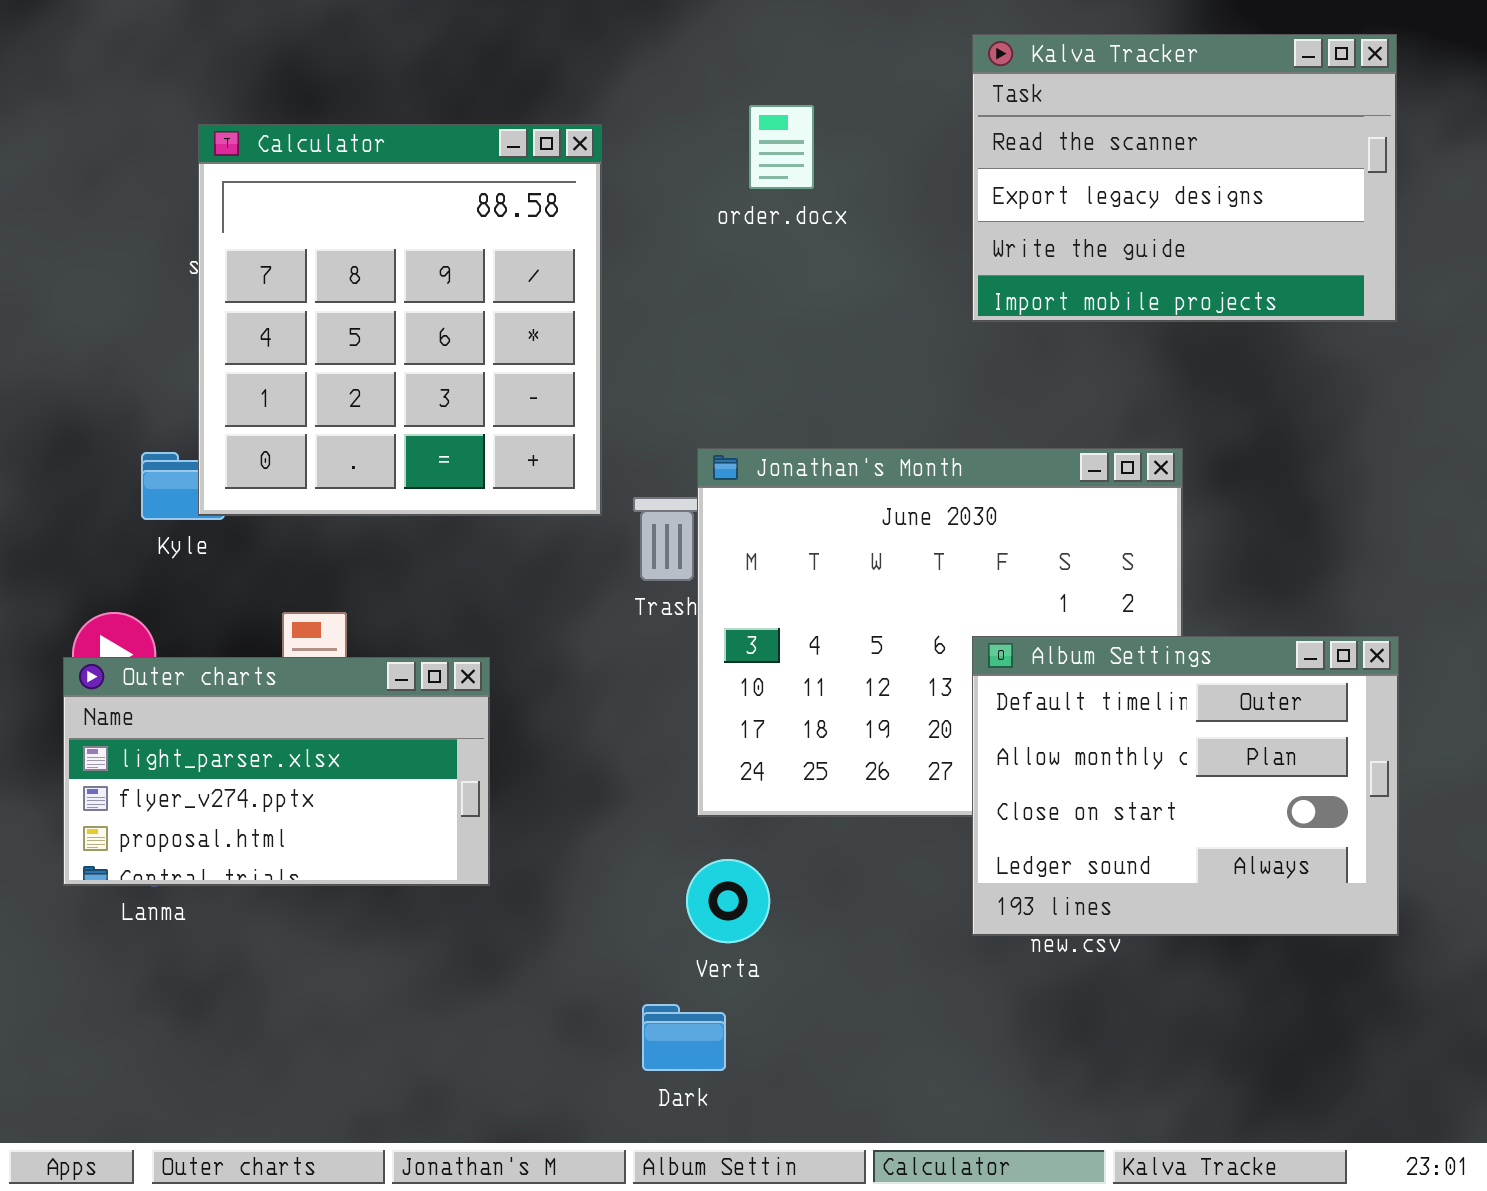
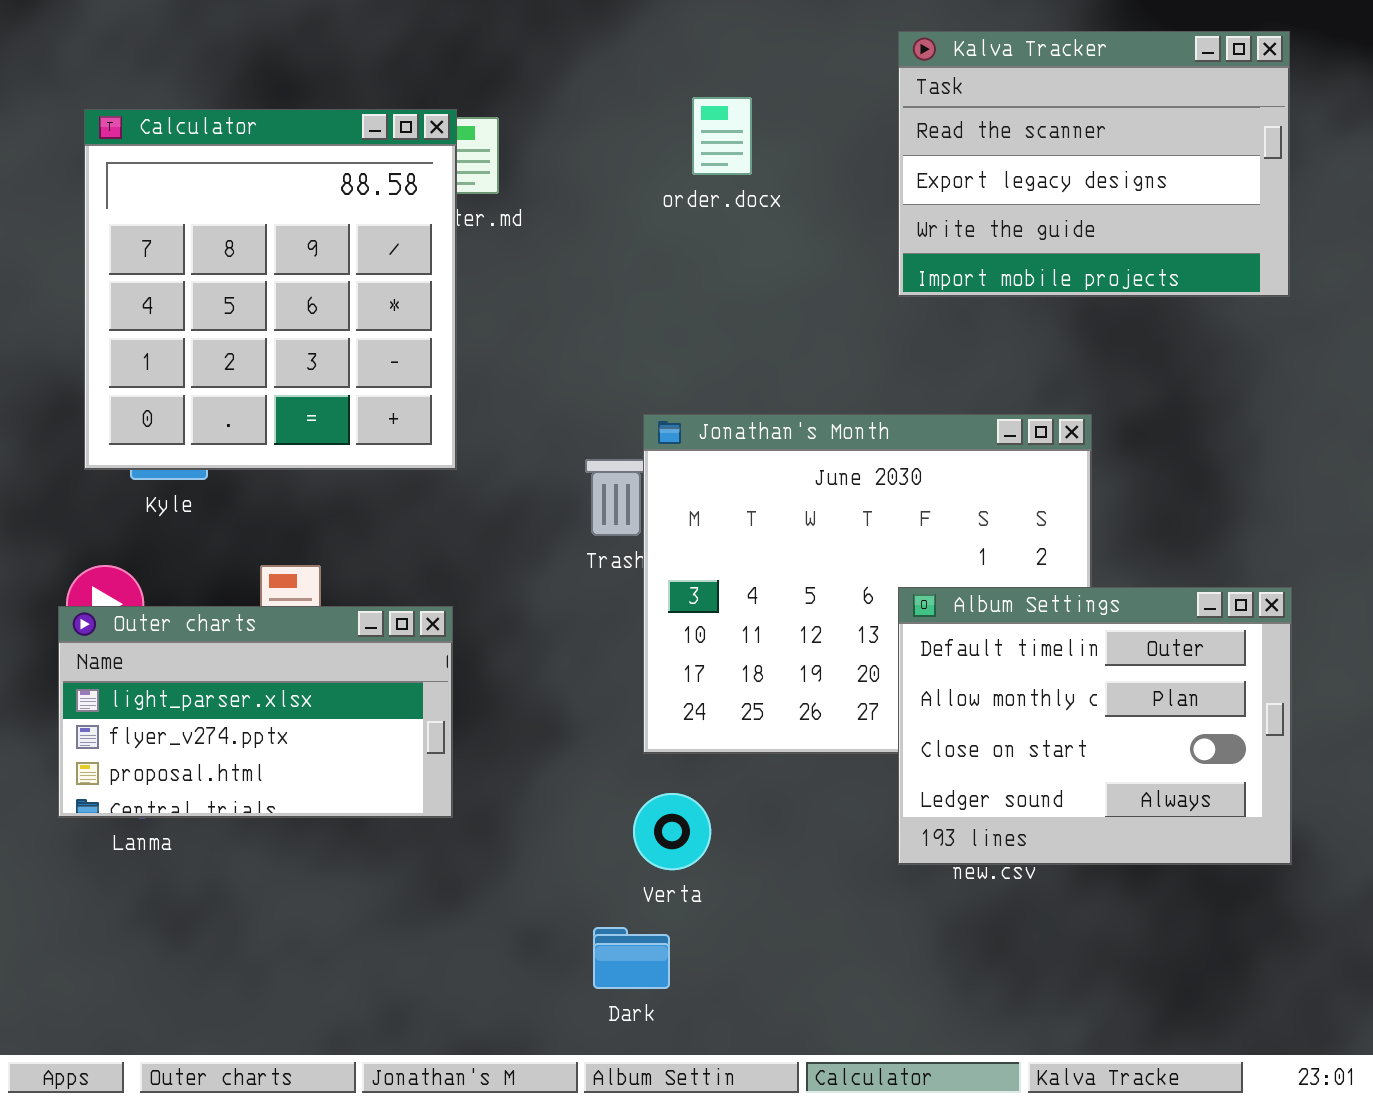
Calculator: [198,124,602,516] -> [84,109,457,470], moved

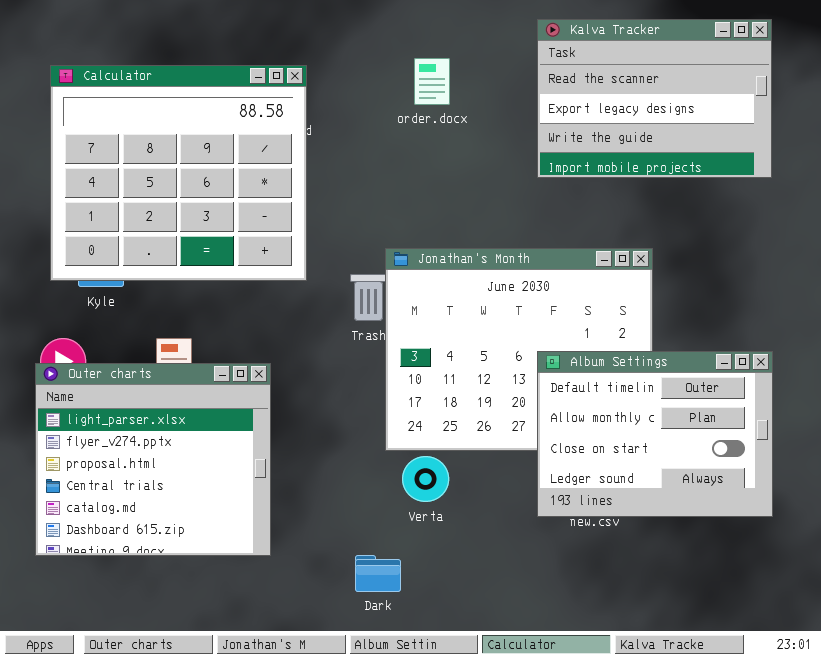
Calculator: [84,109,457,470] -> [50,65,307,281], resized
Outer charts: [58,606,453,818] -> [35,363,271,556], resized
Verta: [633,793,711,870] -> [402,456,449,502], moved

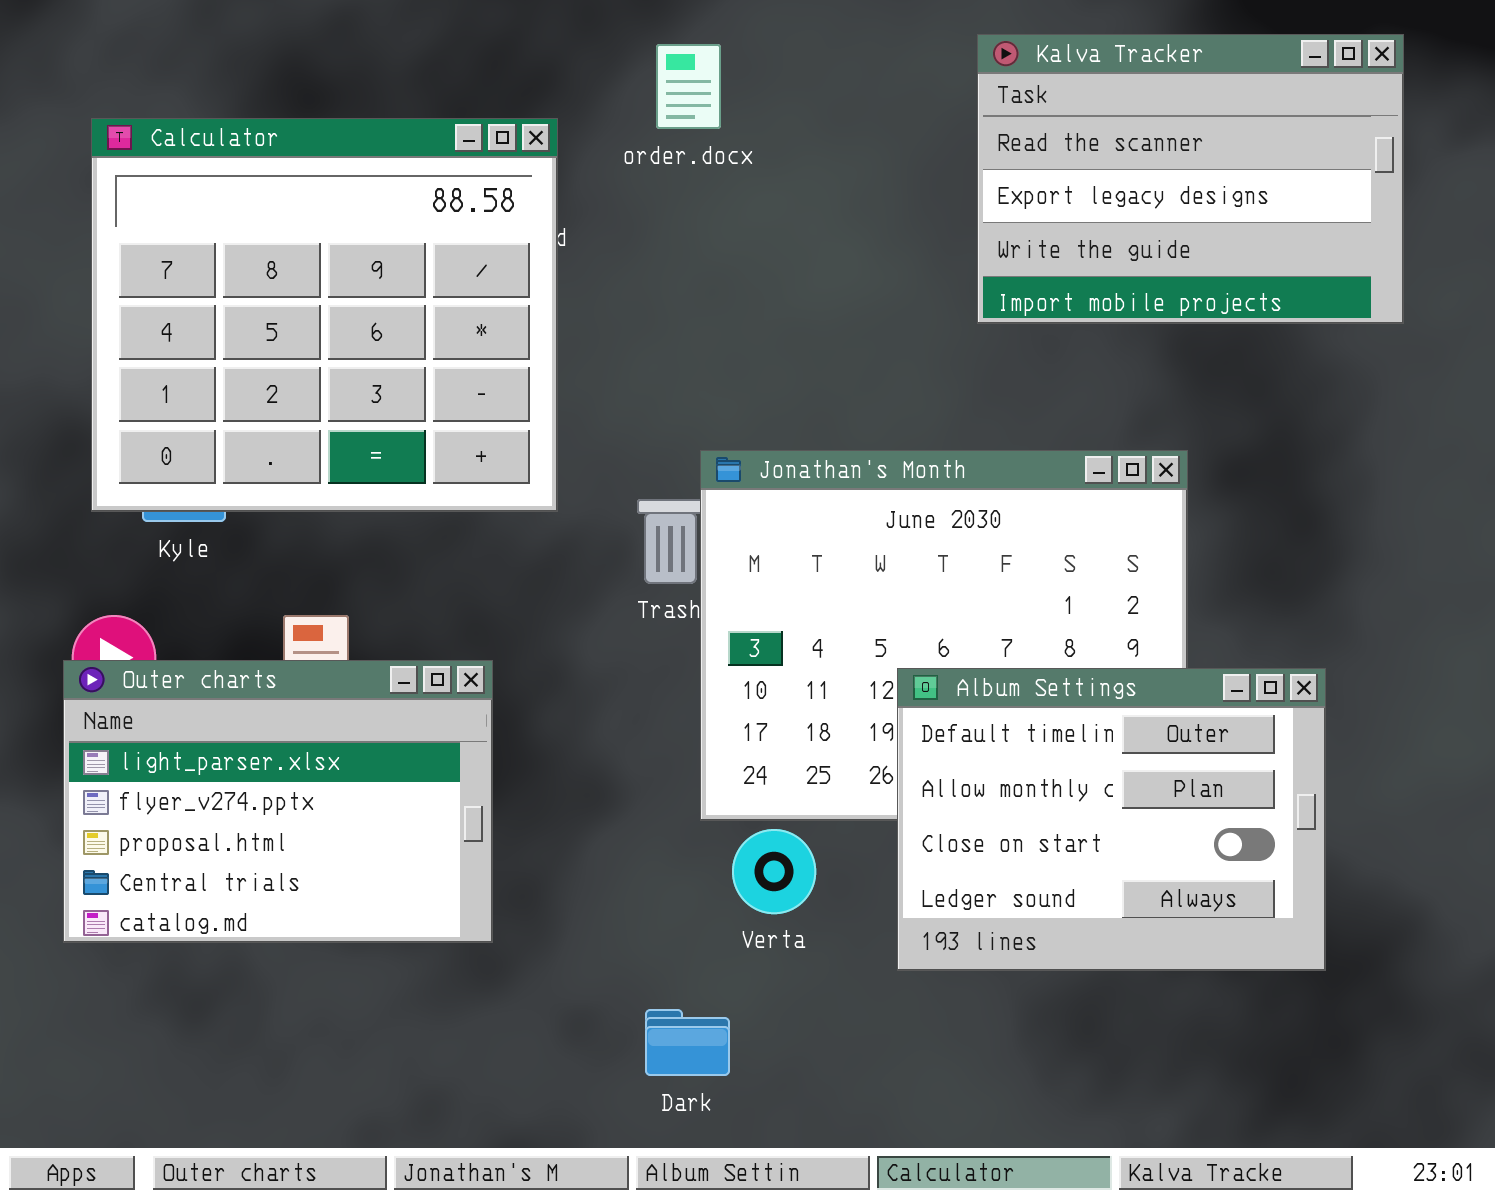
order.docx: [414,58,450,105] -> [656,44,721,129], moved
Album Settings: [537,351,773,517] -> [897,668,1326,971], moved
Outer charts: [35,363,271,556] -> [63,660,493,943], resized

